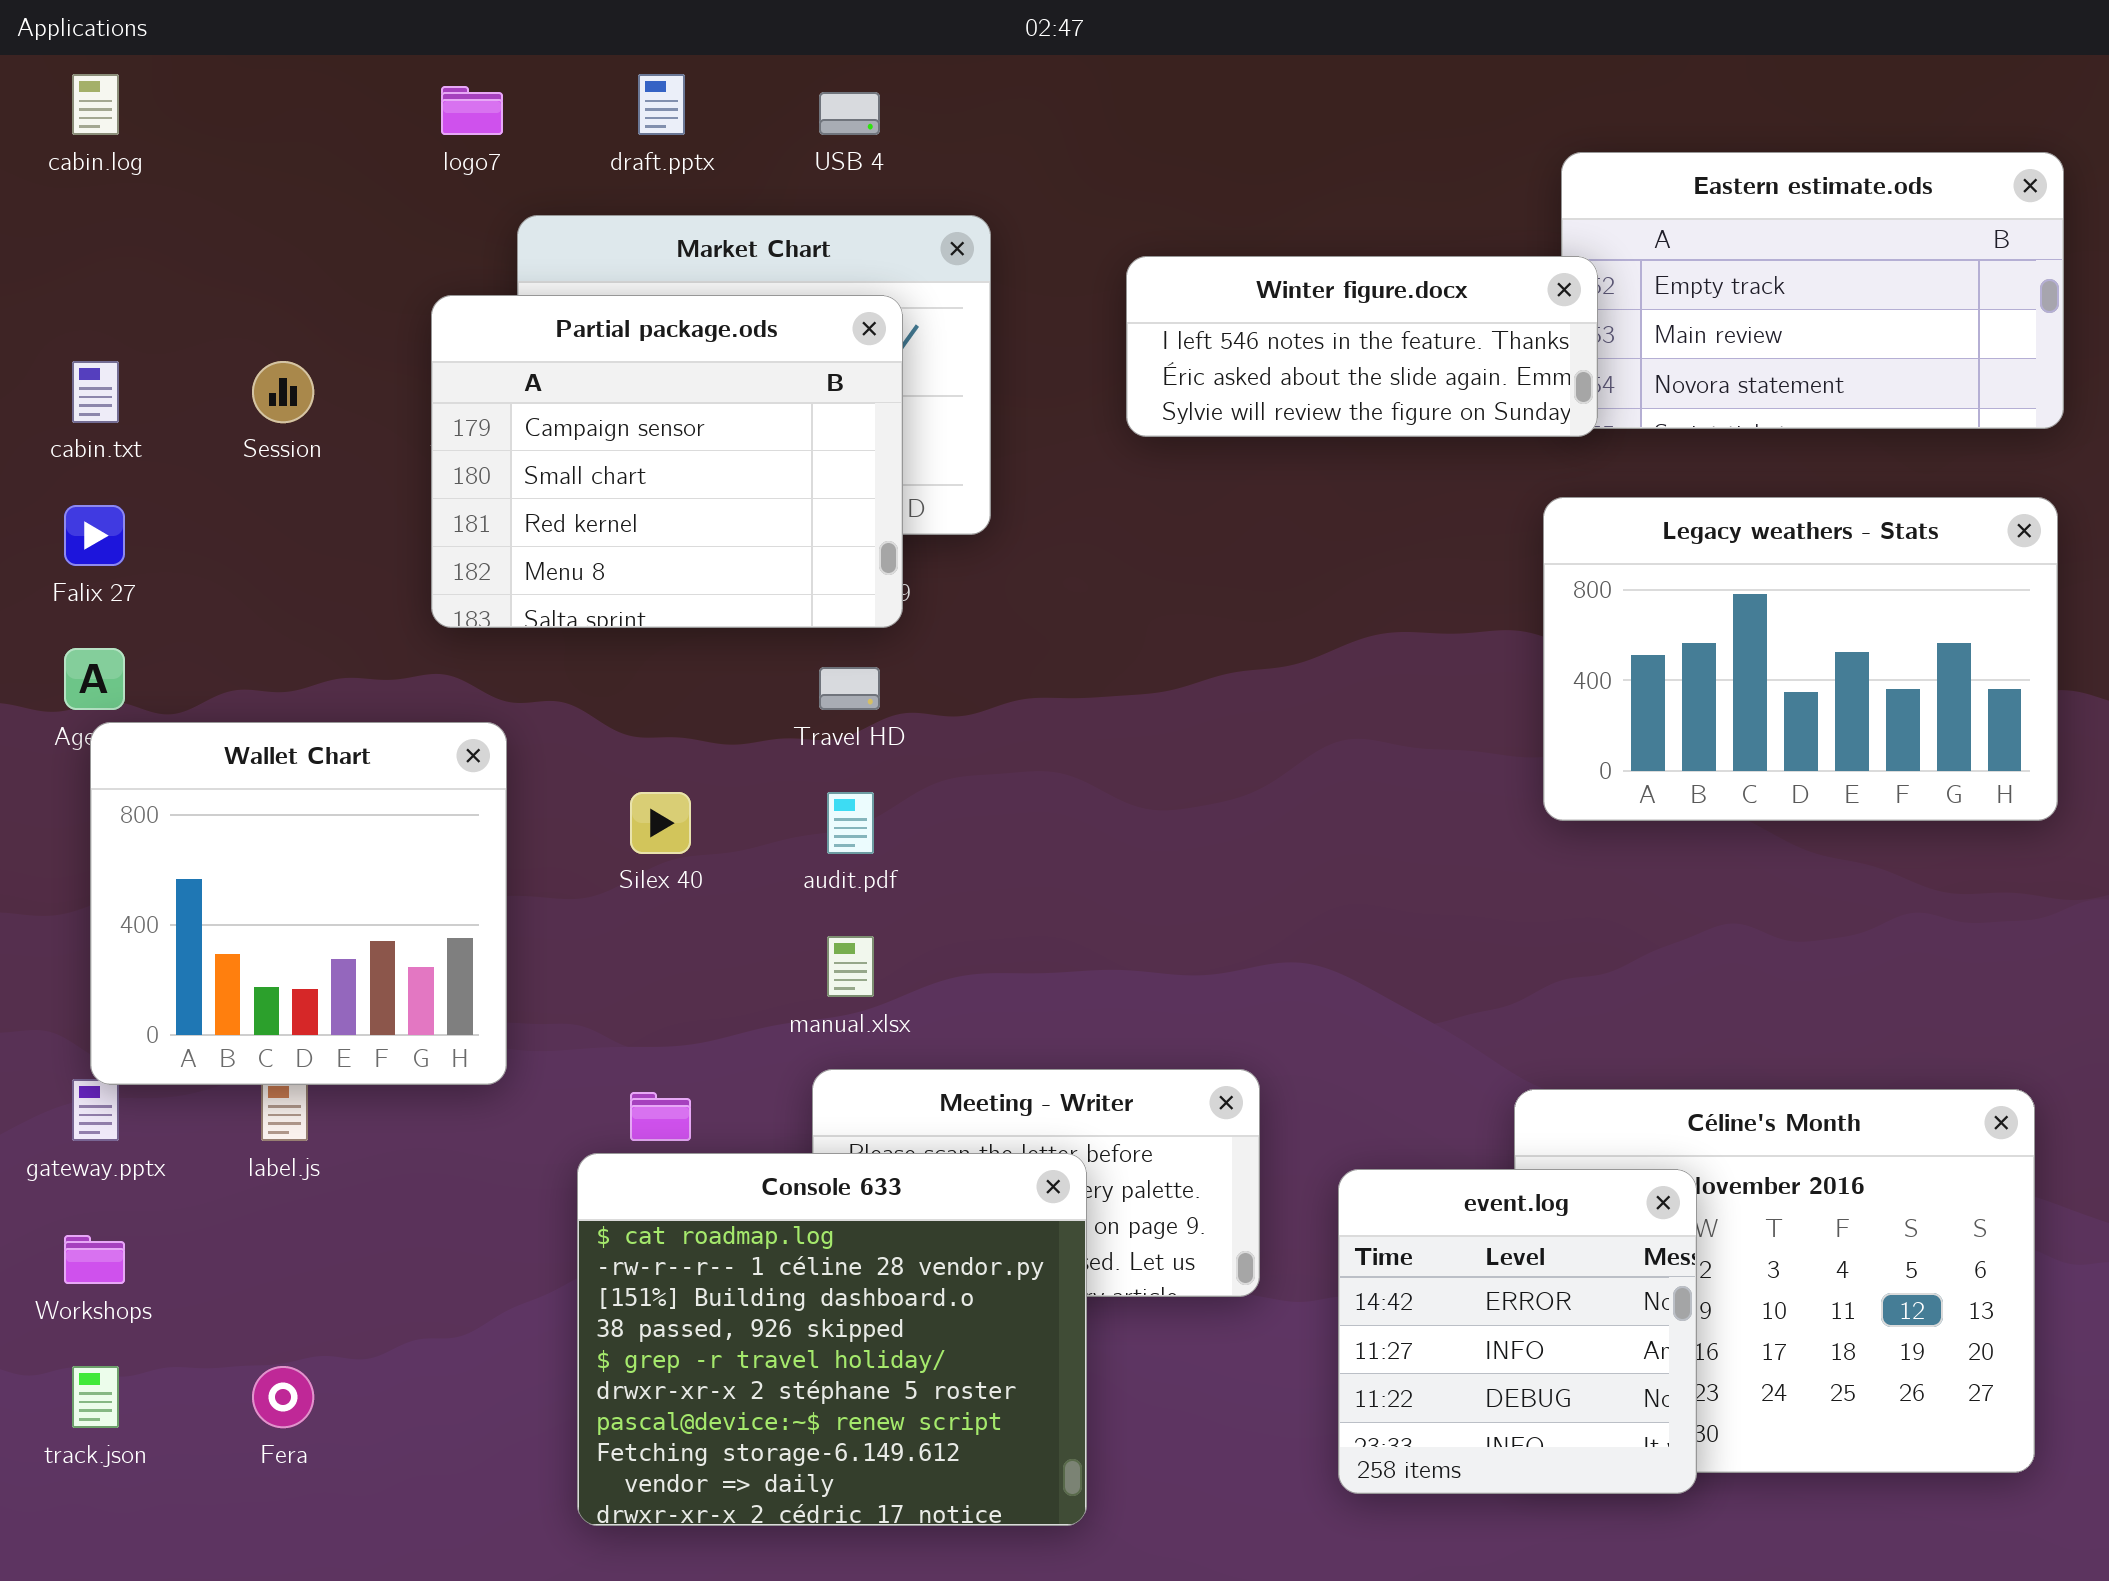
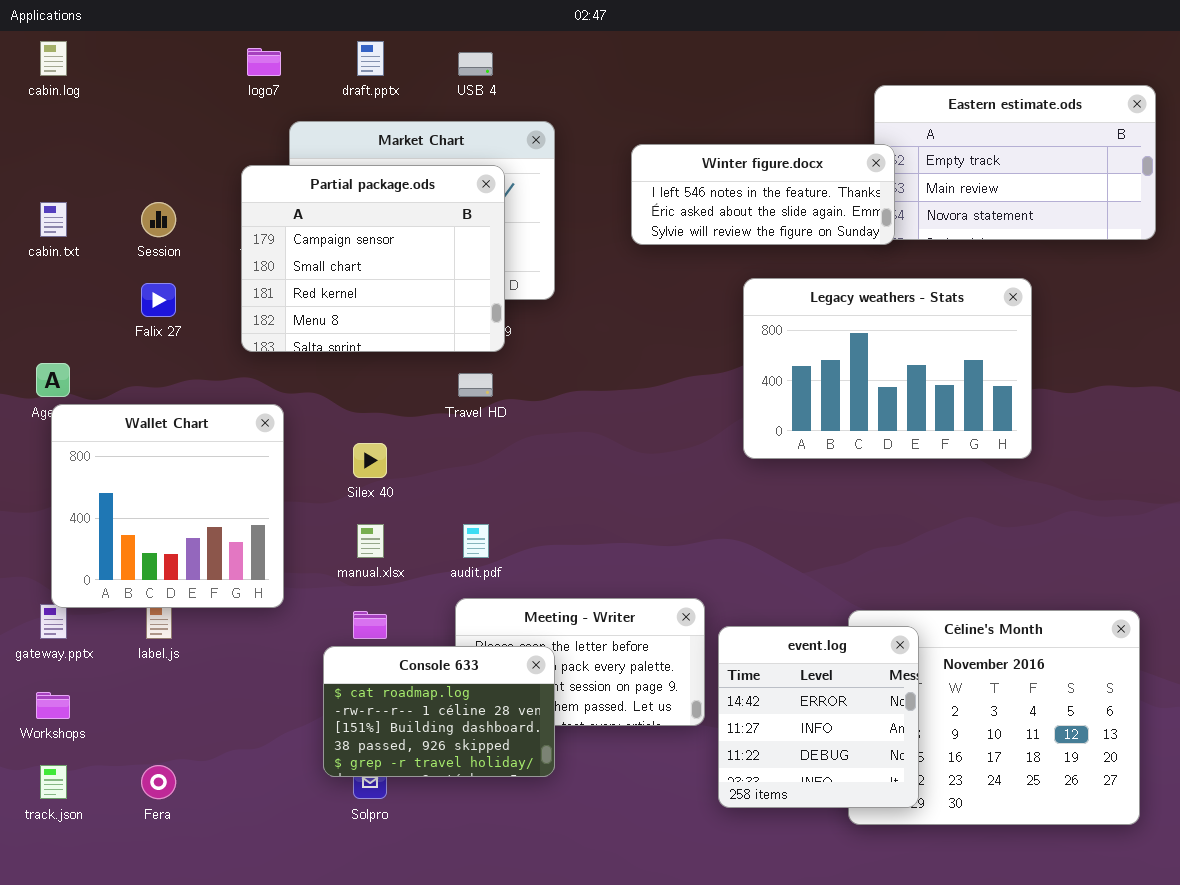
Legacy weathers - Stats: [1543,497,2058,821] -> [743,278,1032,459], moved
Falix 27: [64,505,125,566] -> [141,283,176,317], moved
audit.pdf: [827,792,874,854] -> [463,524,489,558], moved
manual.xlsx: [827,936,874,997] -> [357,524,384,558], moved
Console 633: [577,1153,1087,1526] -> [323,646,555,777], resized
event.log: [1338,1169,1697,1494] -> [718,626,919,808], moved

